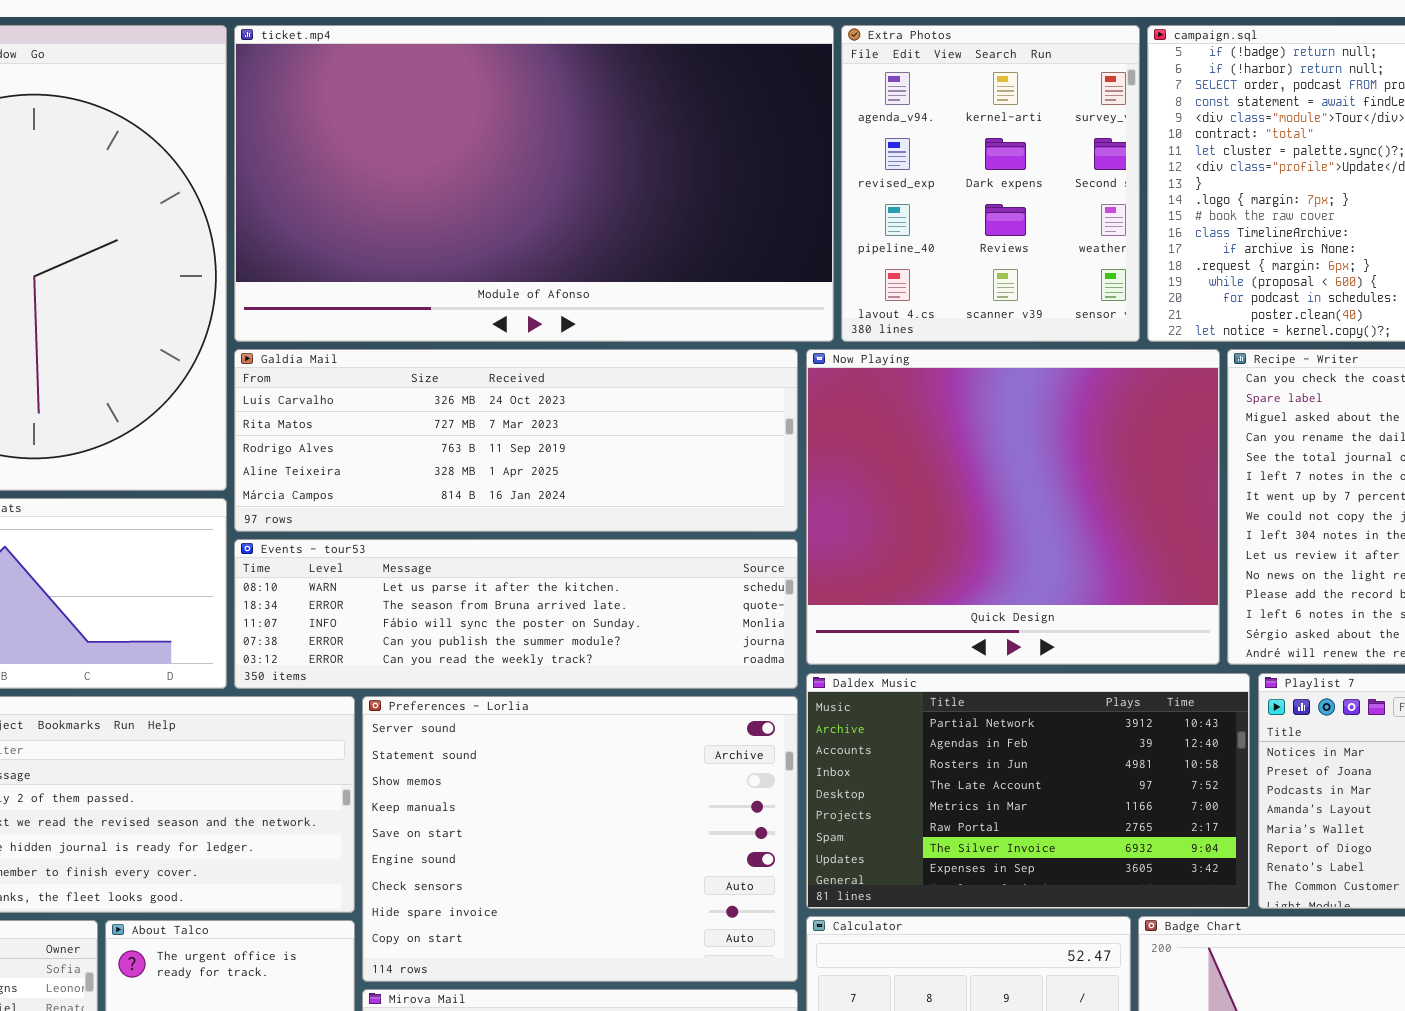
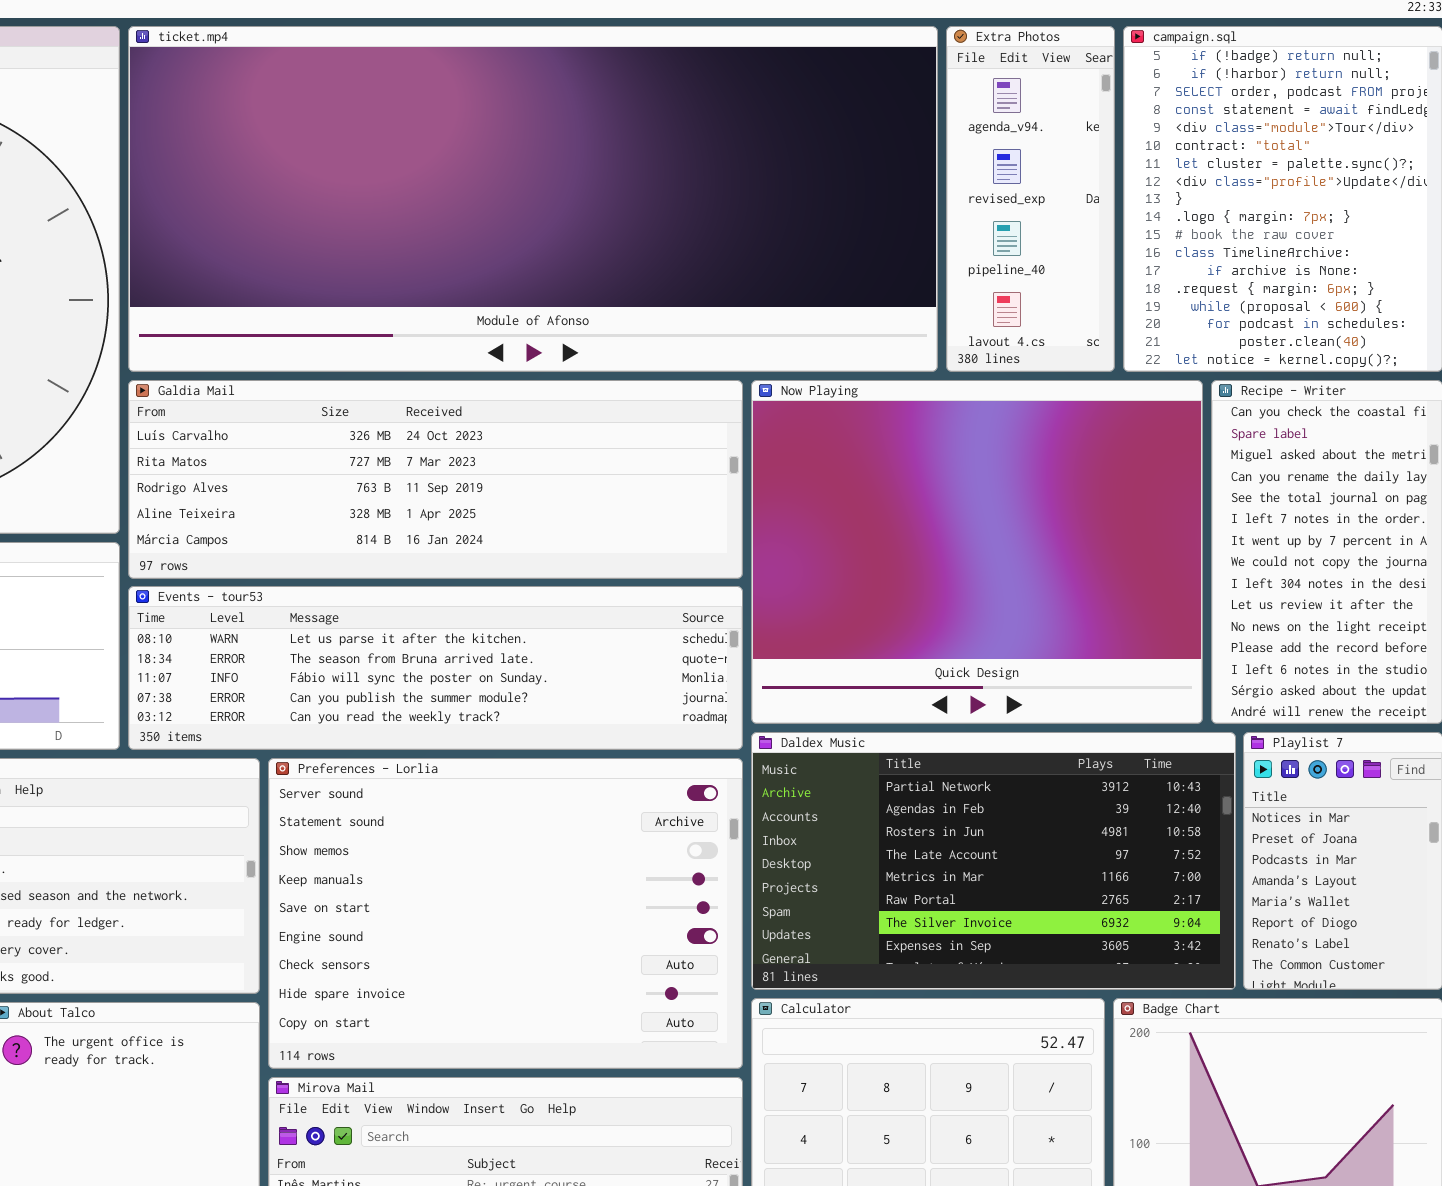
ticket.mp4: [234,25,834,342] -> [128,26,938,372], resized
Extra Photos: [841,25,1140,342] -> [946,26,1115,372], resized

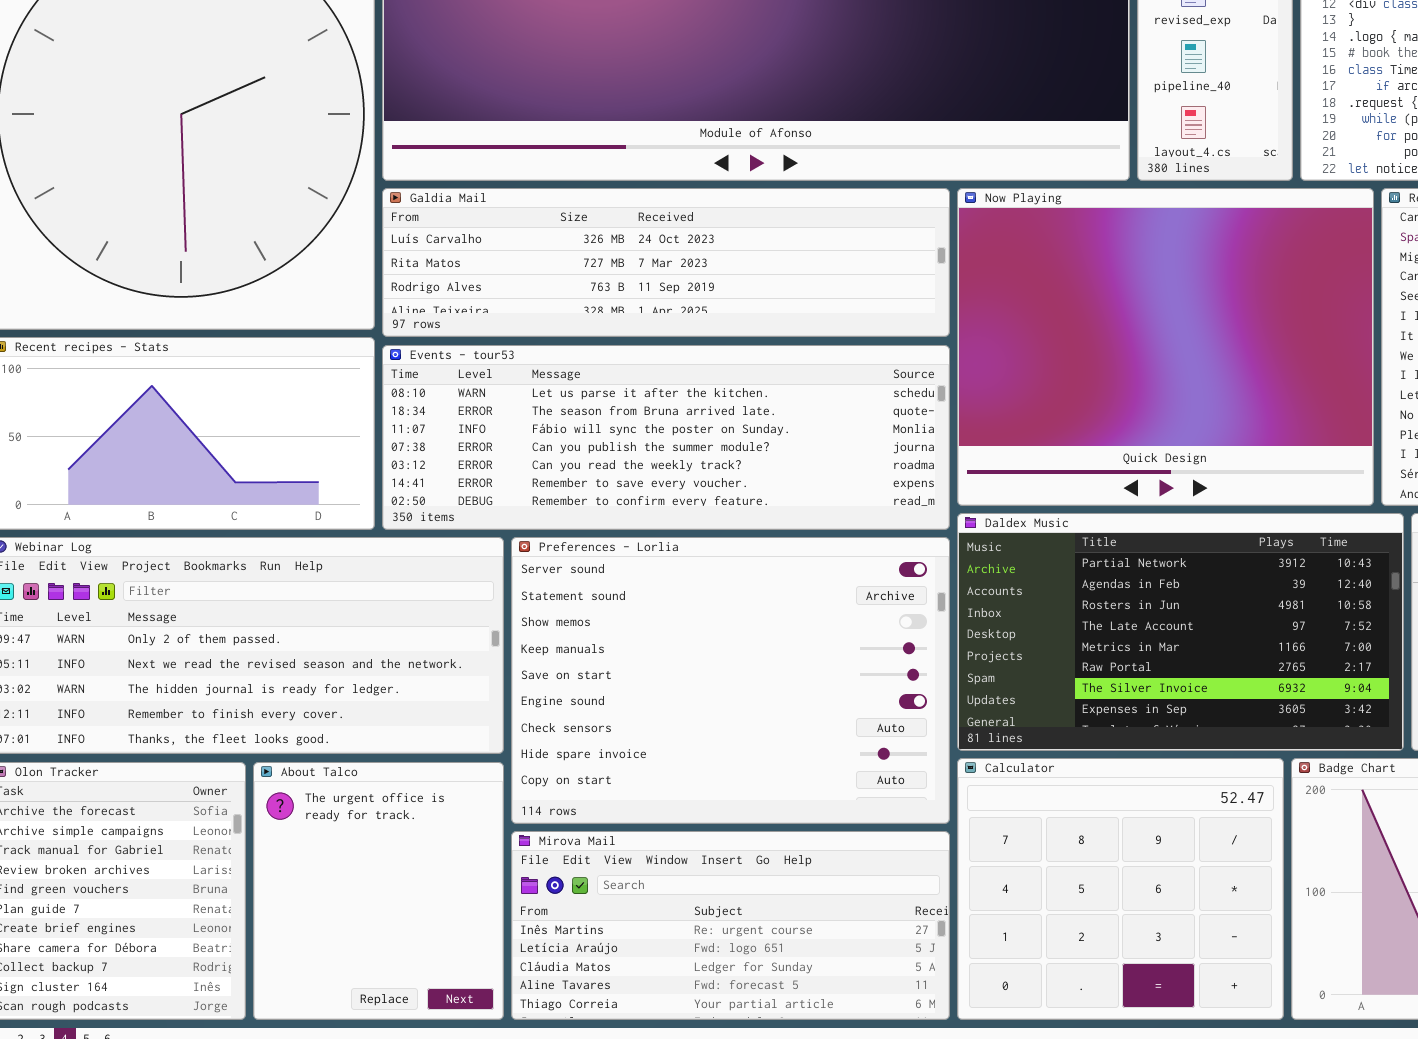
Galdia Mail: [128,380,743,579] -> [382,188,950,337], resized
Events - tour53: [128,586,743,750] -> [382,345,950,530], resized

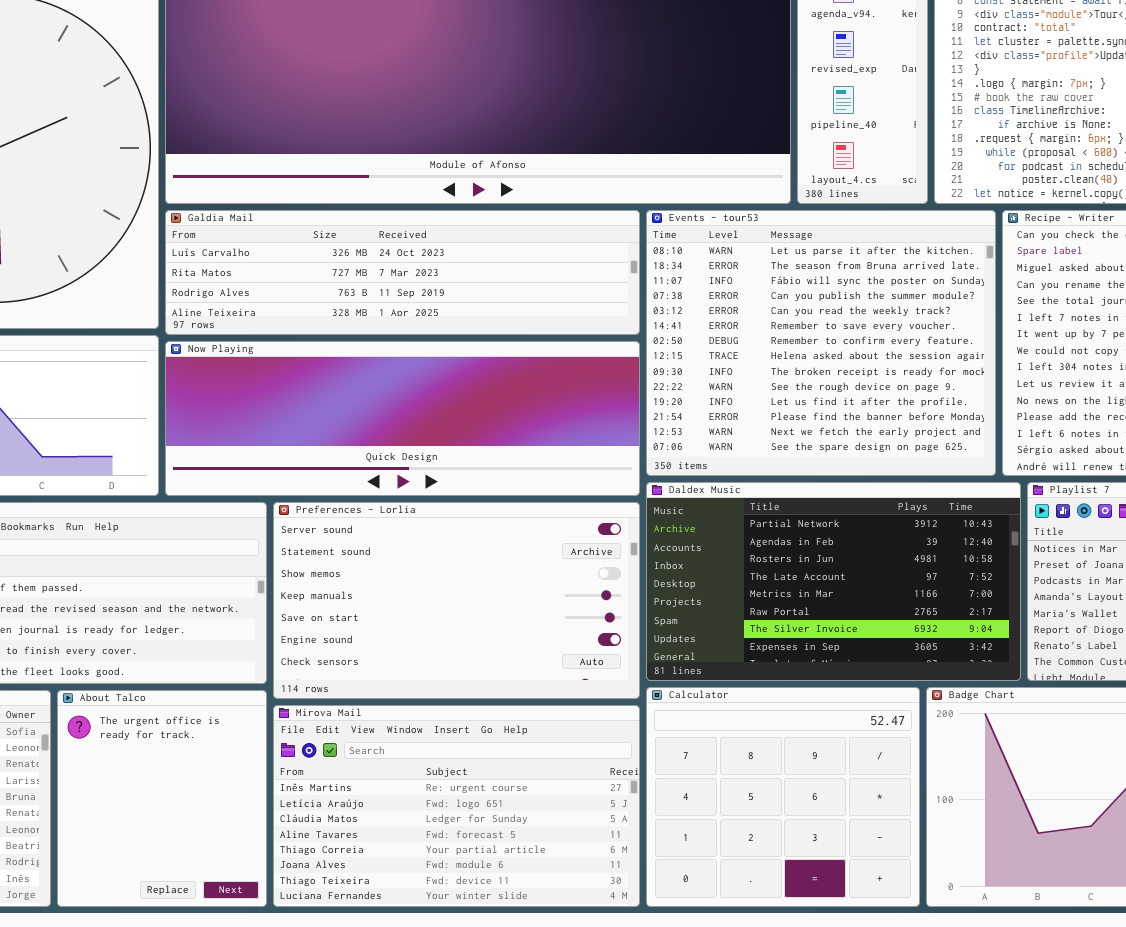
Now Playing: [957,188,1374,506] -> [165,341,640,496], moved, resized
Events - tour53: [382,345,950,530] -> [646,210,996,476], moved, resized
Preferences - Lorlia: [511,537,950,824] -> [273,502,640,699], resized
Mirova Mail: [511,831,950,1020] -> [273,705,640,907], resized

